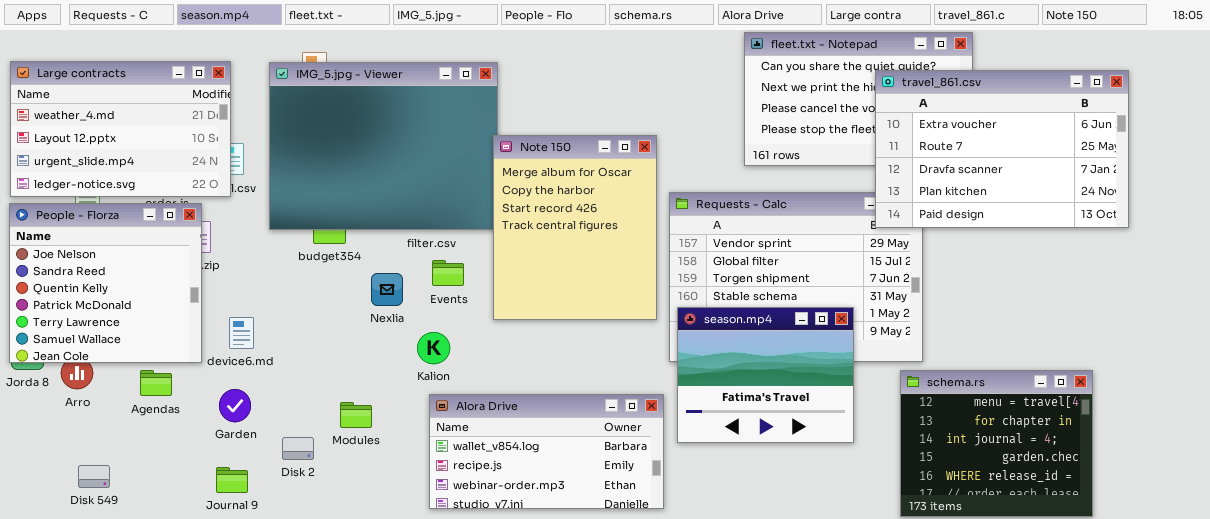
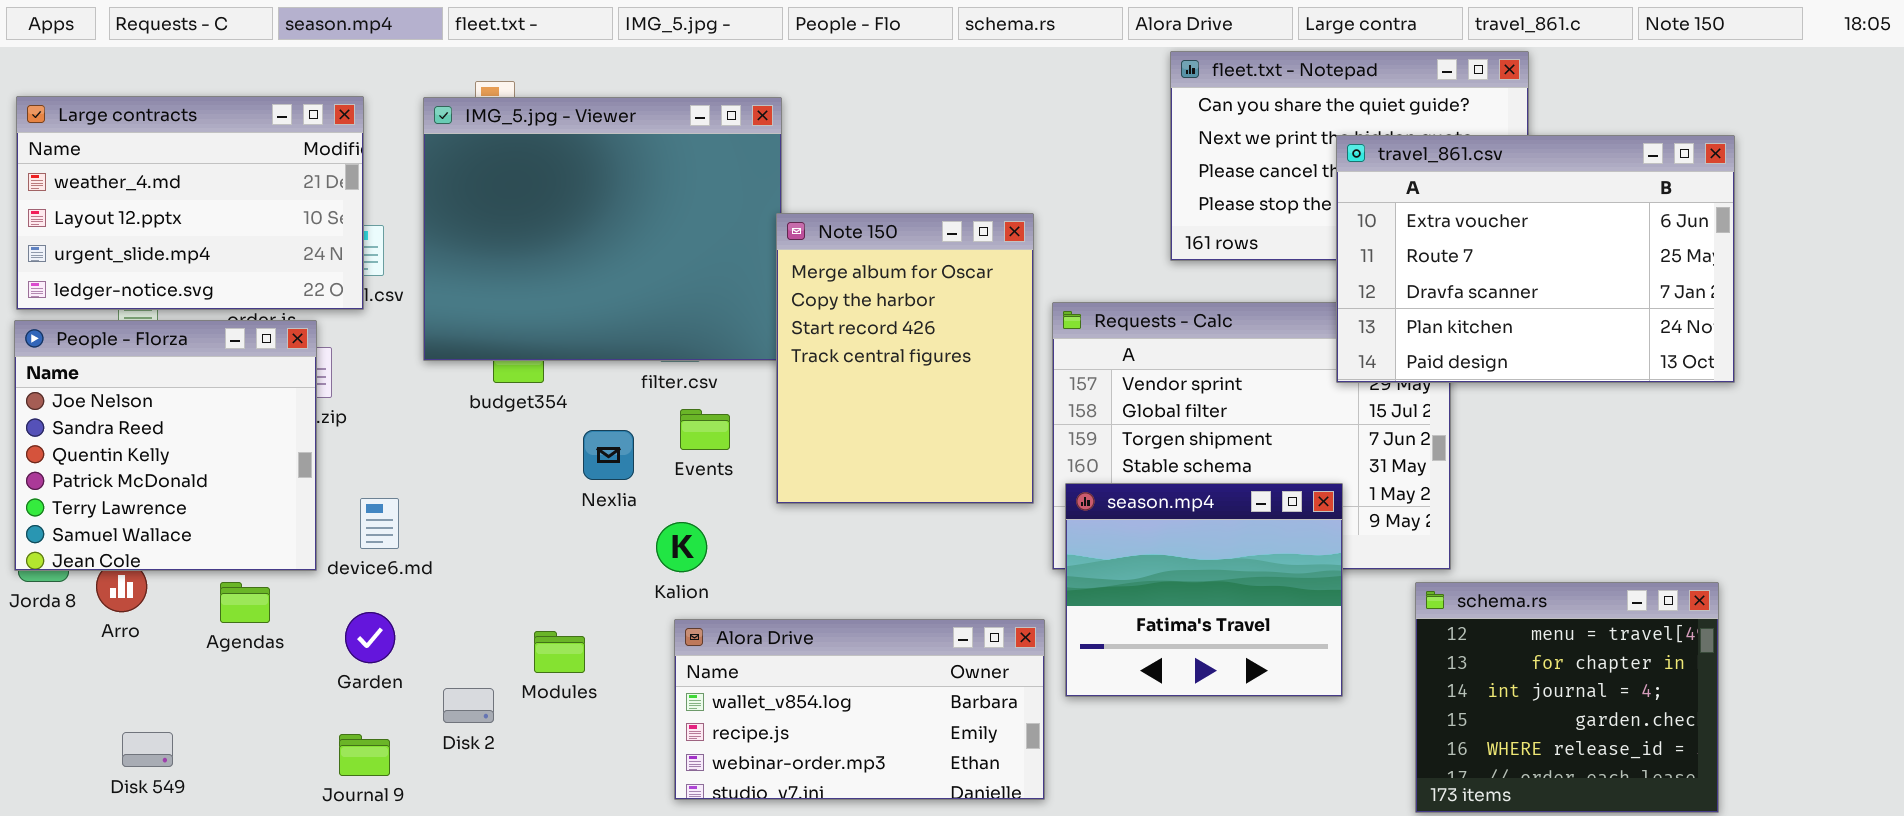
travel_861.csv: [875,70,1129,228] -> [1336,135,1735,383], moved

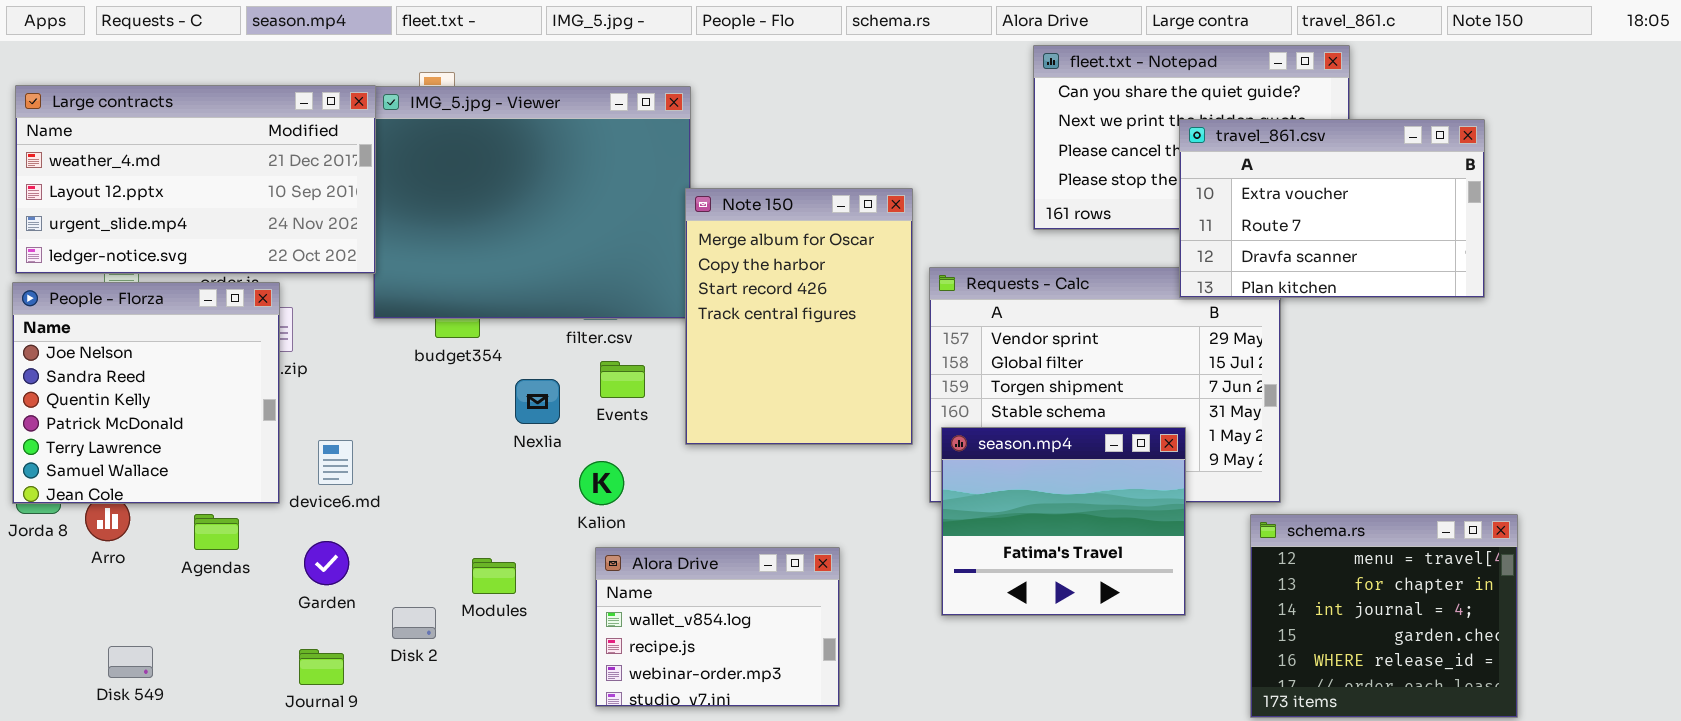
Large contracts: [16,96,364,310] -> [15,85,376,274], resized
travel_861.csv: [1336,135,1735,383] -> [1179,119,1485,298], resized
Alora Drive: [674,619,1045,800] -> [595,547,840,707], resized

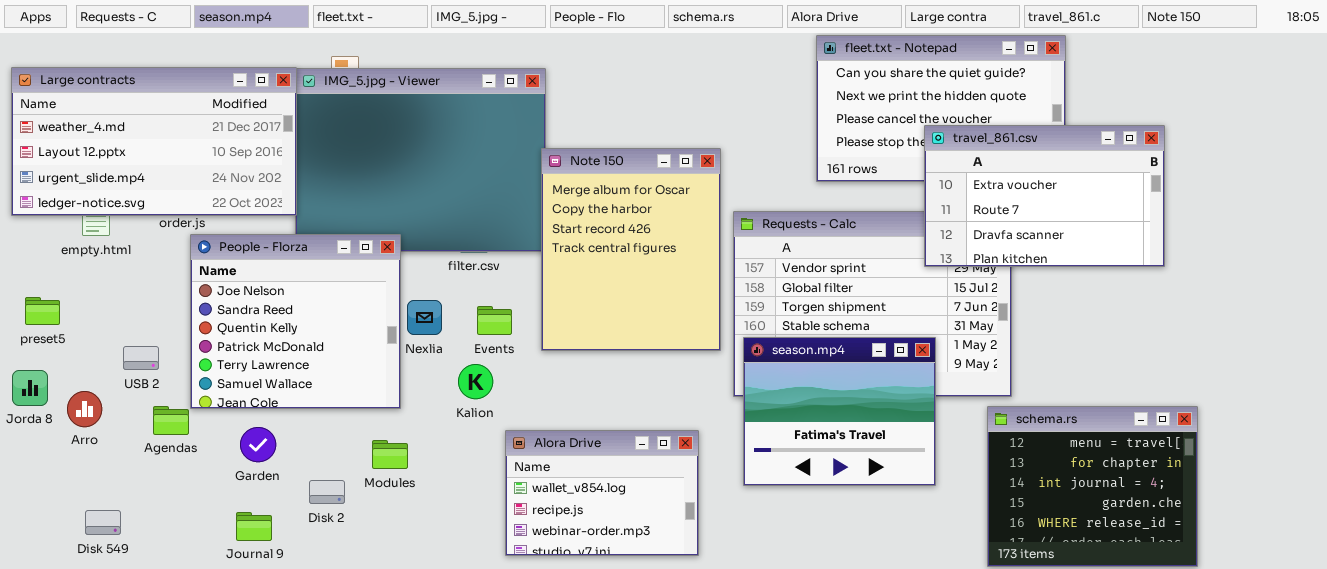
travel_861.csv: [1179,119,1485,298] -> [924,125,1165,267], moved
People - Florza: [12,282,280,504] -> [190,234,401,409], moved
Events: [600,361,645,398] -> [477,306,512,335], moved
Alora Drive: [595,547,840,707] -> [505,430,699,556], moved

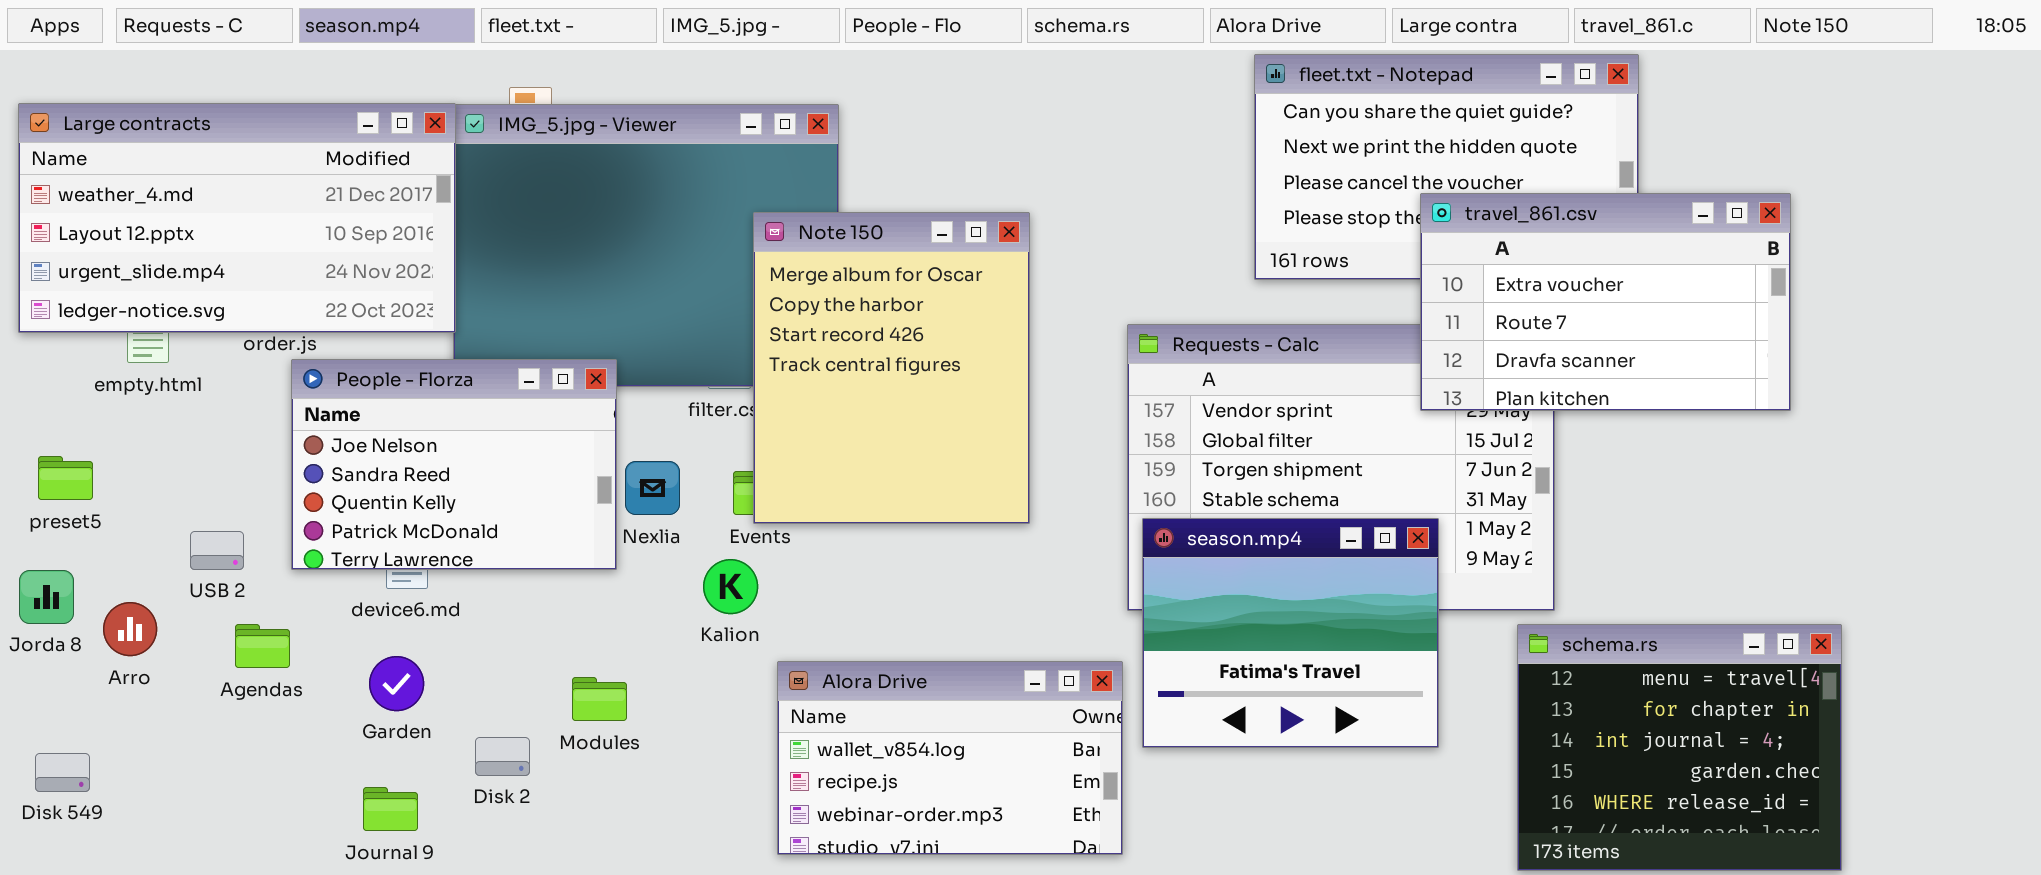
Note 150: [541,148,721,351] -> [753,212,1030,524], moved
People - Florza: [190,234,401,409] -> [291,359,617,570], resized
Alora Drive: [505,430,699,556] -> [777,661,1123,855], resized
Disk 549: [85,510,121,535] -> [35,753,90,792], moved

